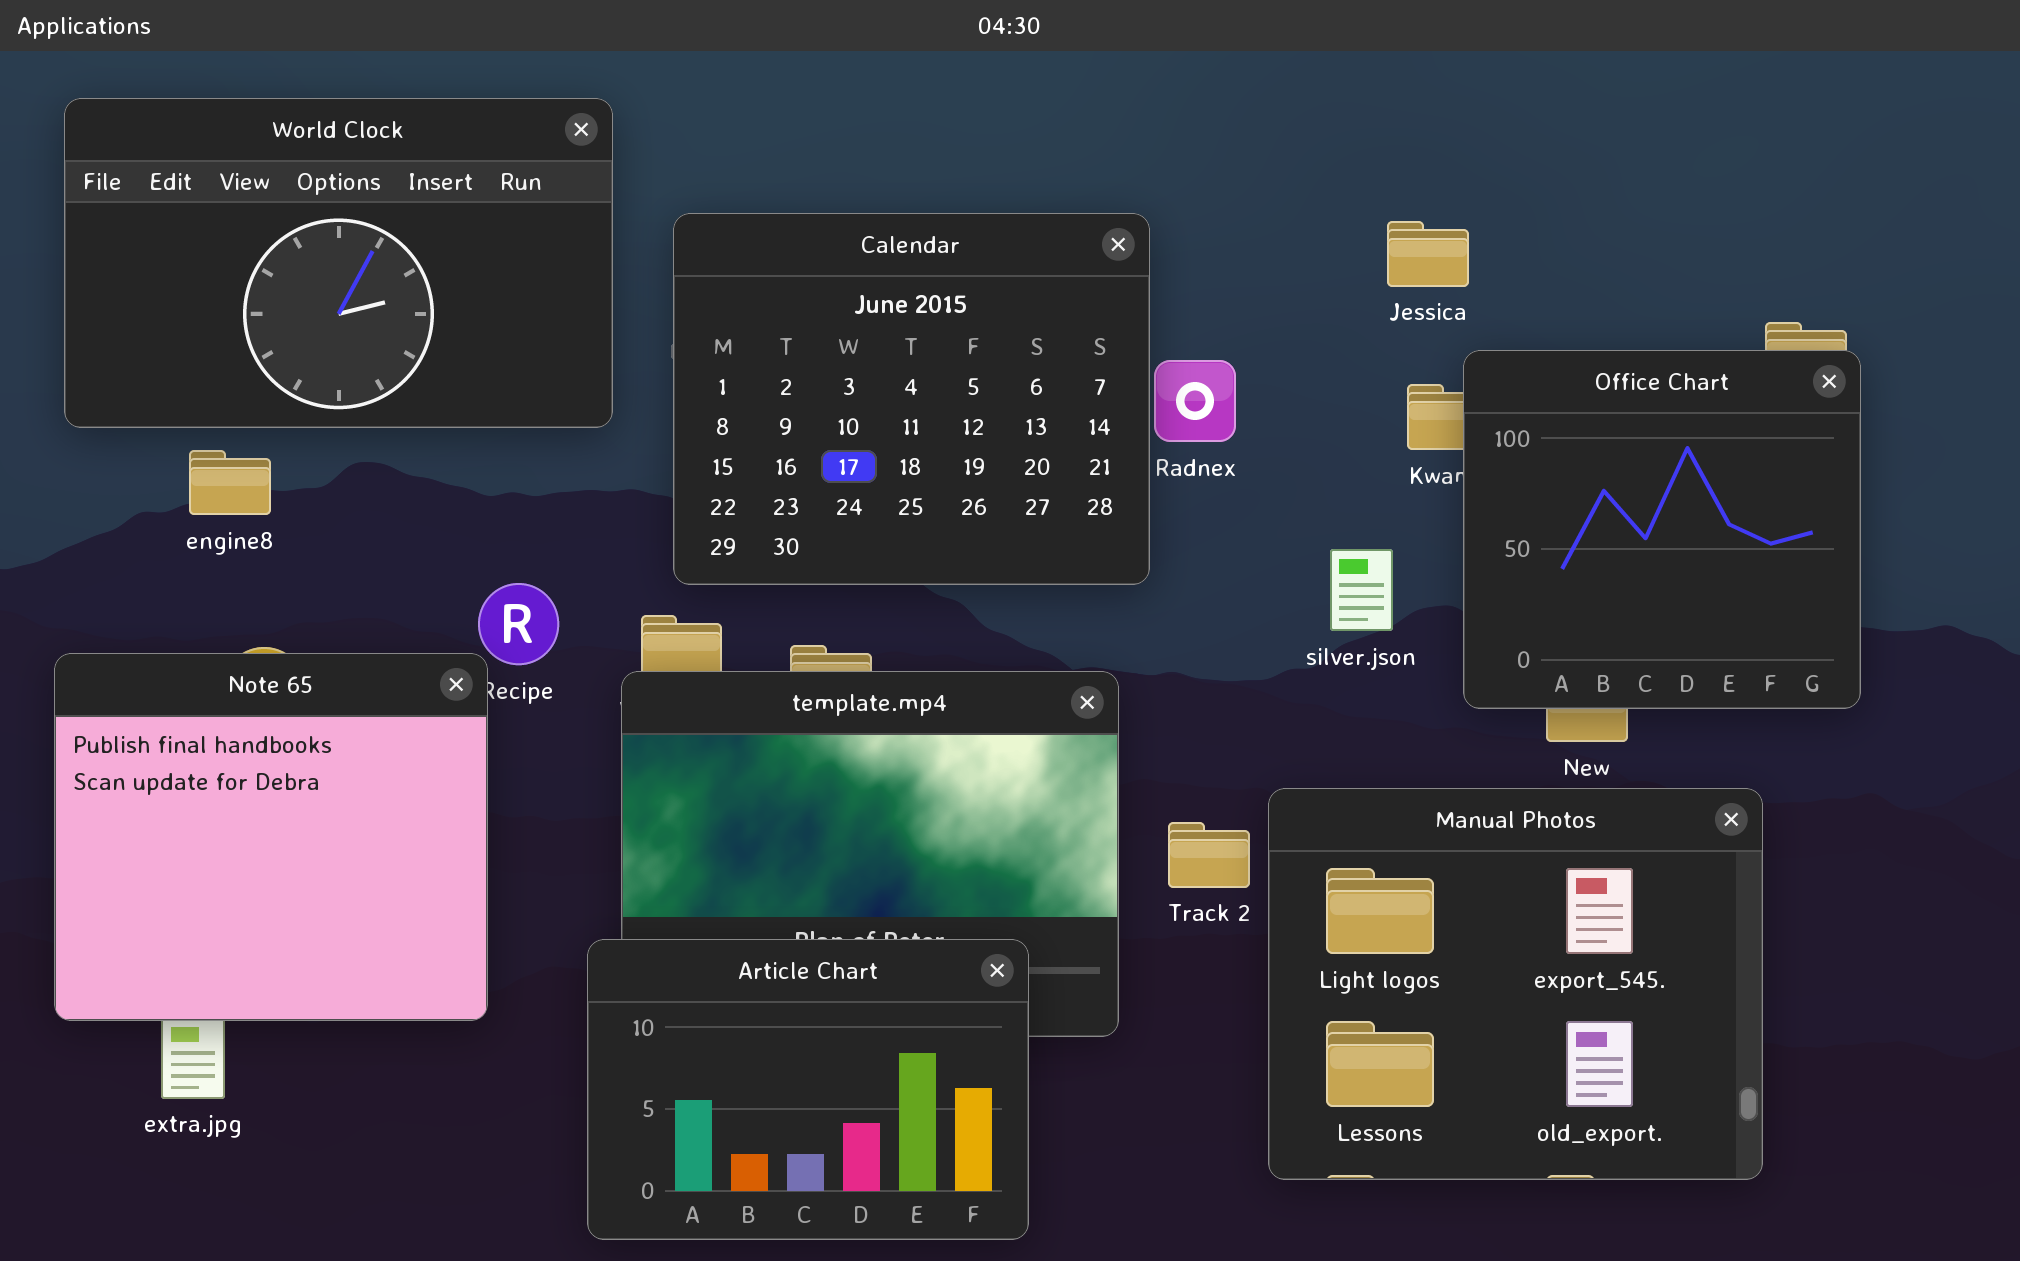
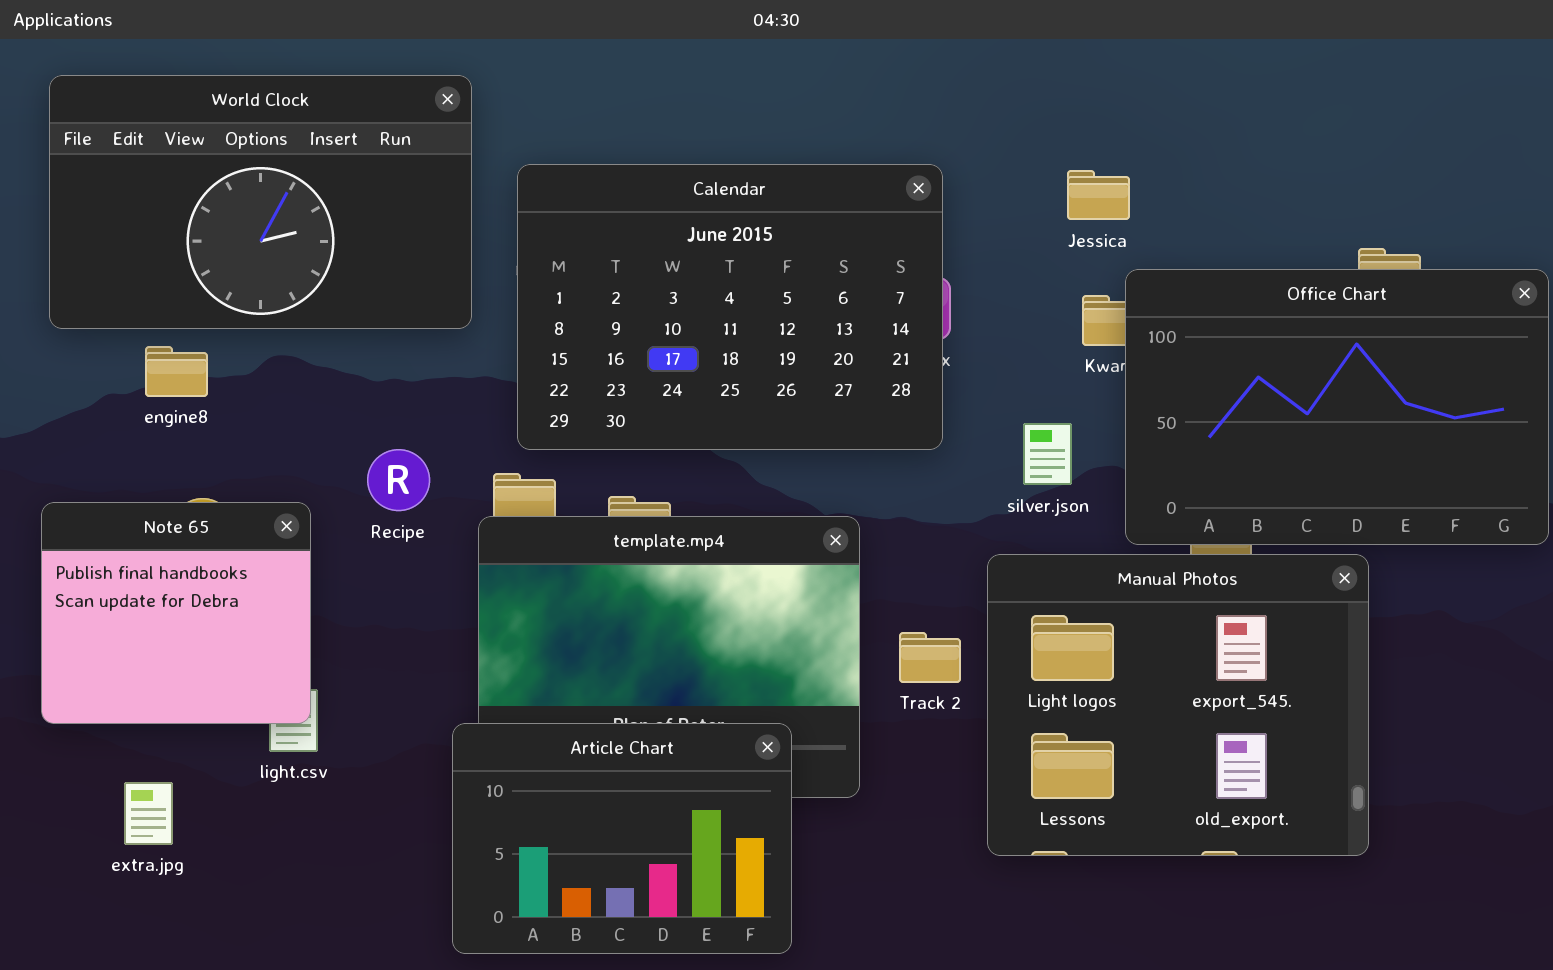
Calendar: [673,213,1150,585] -> [517,164,943,450], resized
Office Chart: [1463,350,1861,709] -> [1125,269,1549,545], resized
Note 65: [54,653,488,1021] -> [41,502,311,724], resized
Manual Photos: [1268,788,1763,1180] -> [987,554,1369,856], moved

